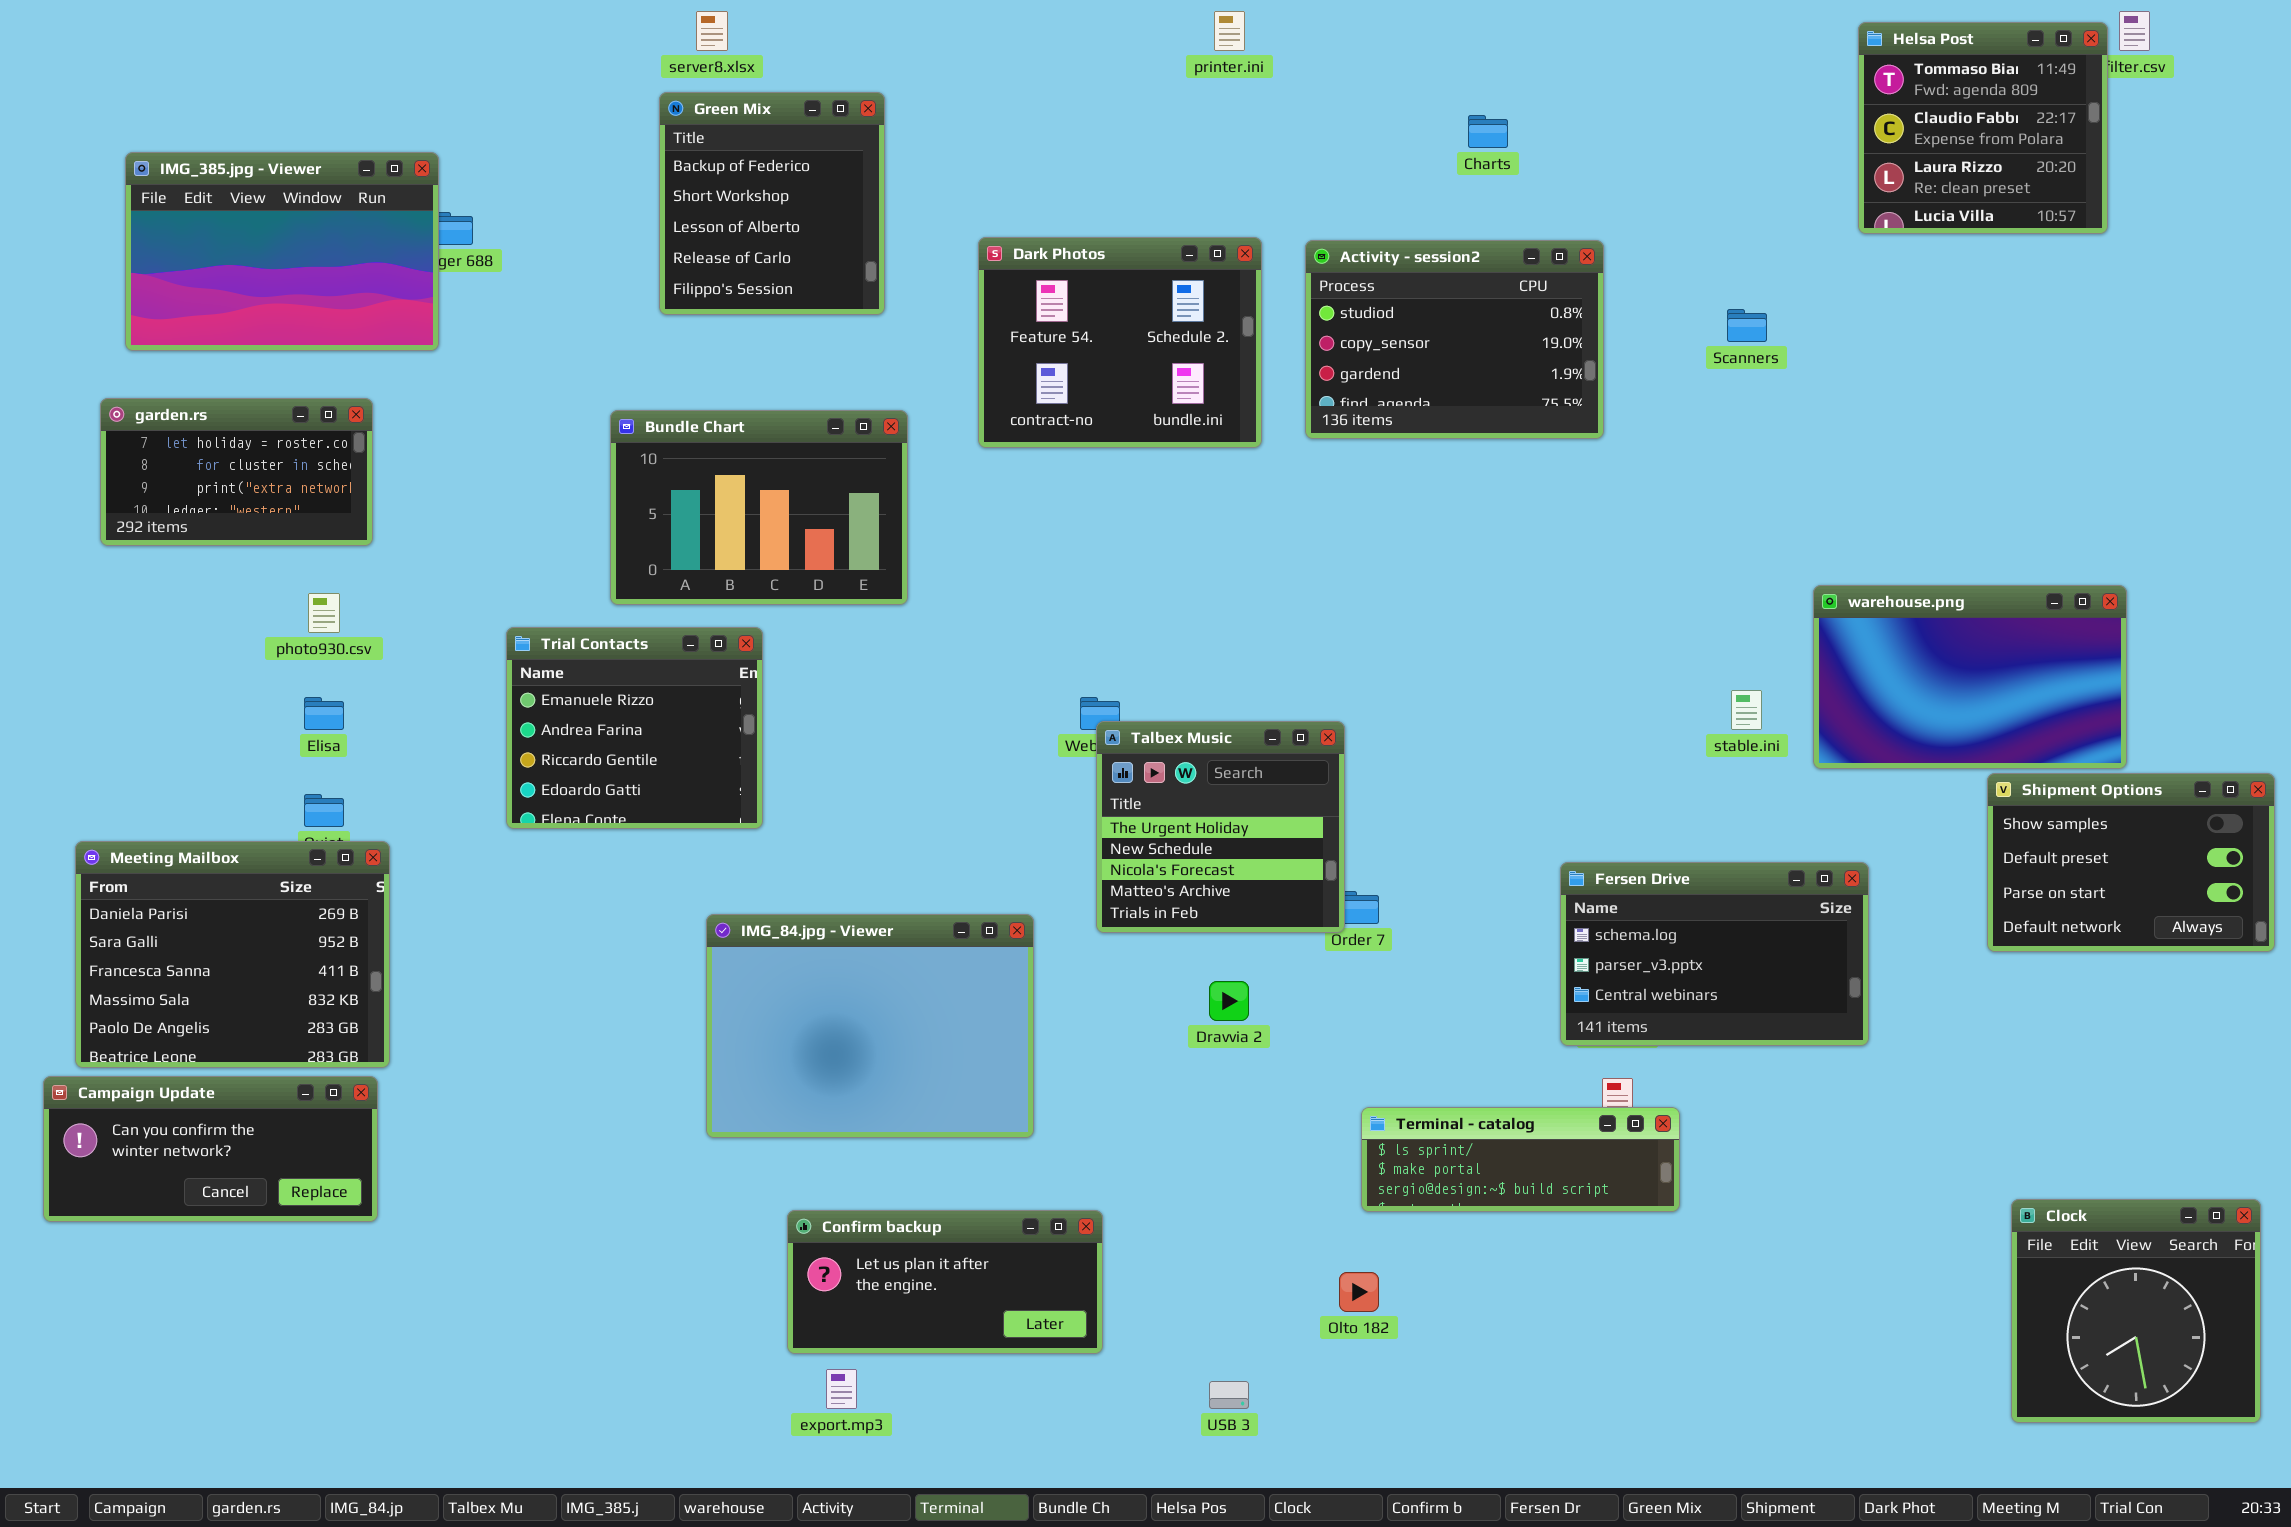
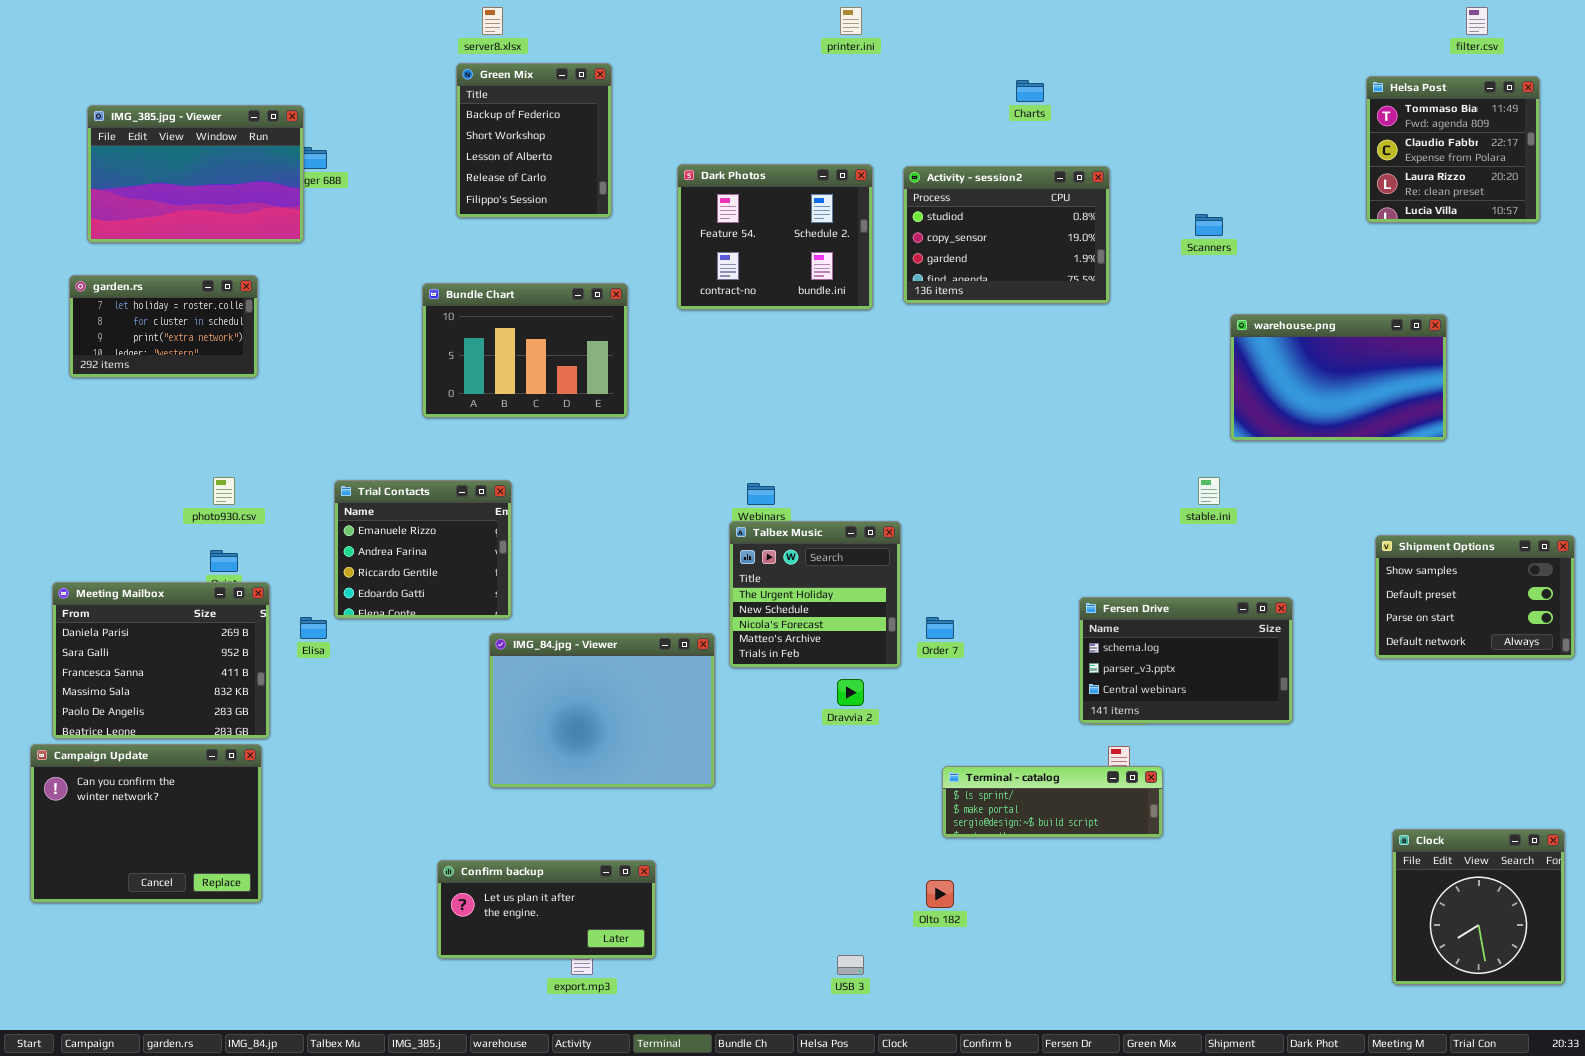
Helsa Post: [1858,22,2108,234] -> [1366,76,1540,223], moved
warehouse.png: [1813,585,2127,769] -> [1230,314,1447,441], moved
photo930.csv: [308,593,340,633] -> [213,477,235,505], moved
Trial Contacts: [506,627,763,829] -> [334,480,512,619], moved
Elisa: [304,697,344,730] -> [300,617,327,639], moved
Talbex Music: [1096,721,1345,933] -> [729,521,901,668], moved
Campaign Update: [43,1076,378,1222] -> [30,744,262,903], resized
Confirm backup: [787,1210,1103,1354] -> [437,860,656,959], moved

